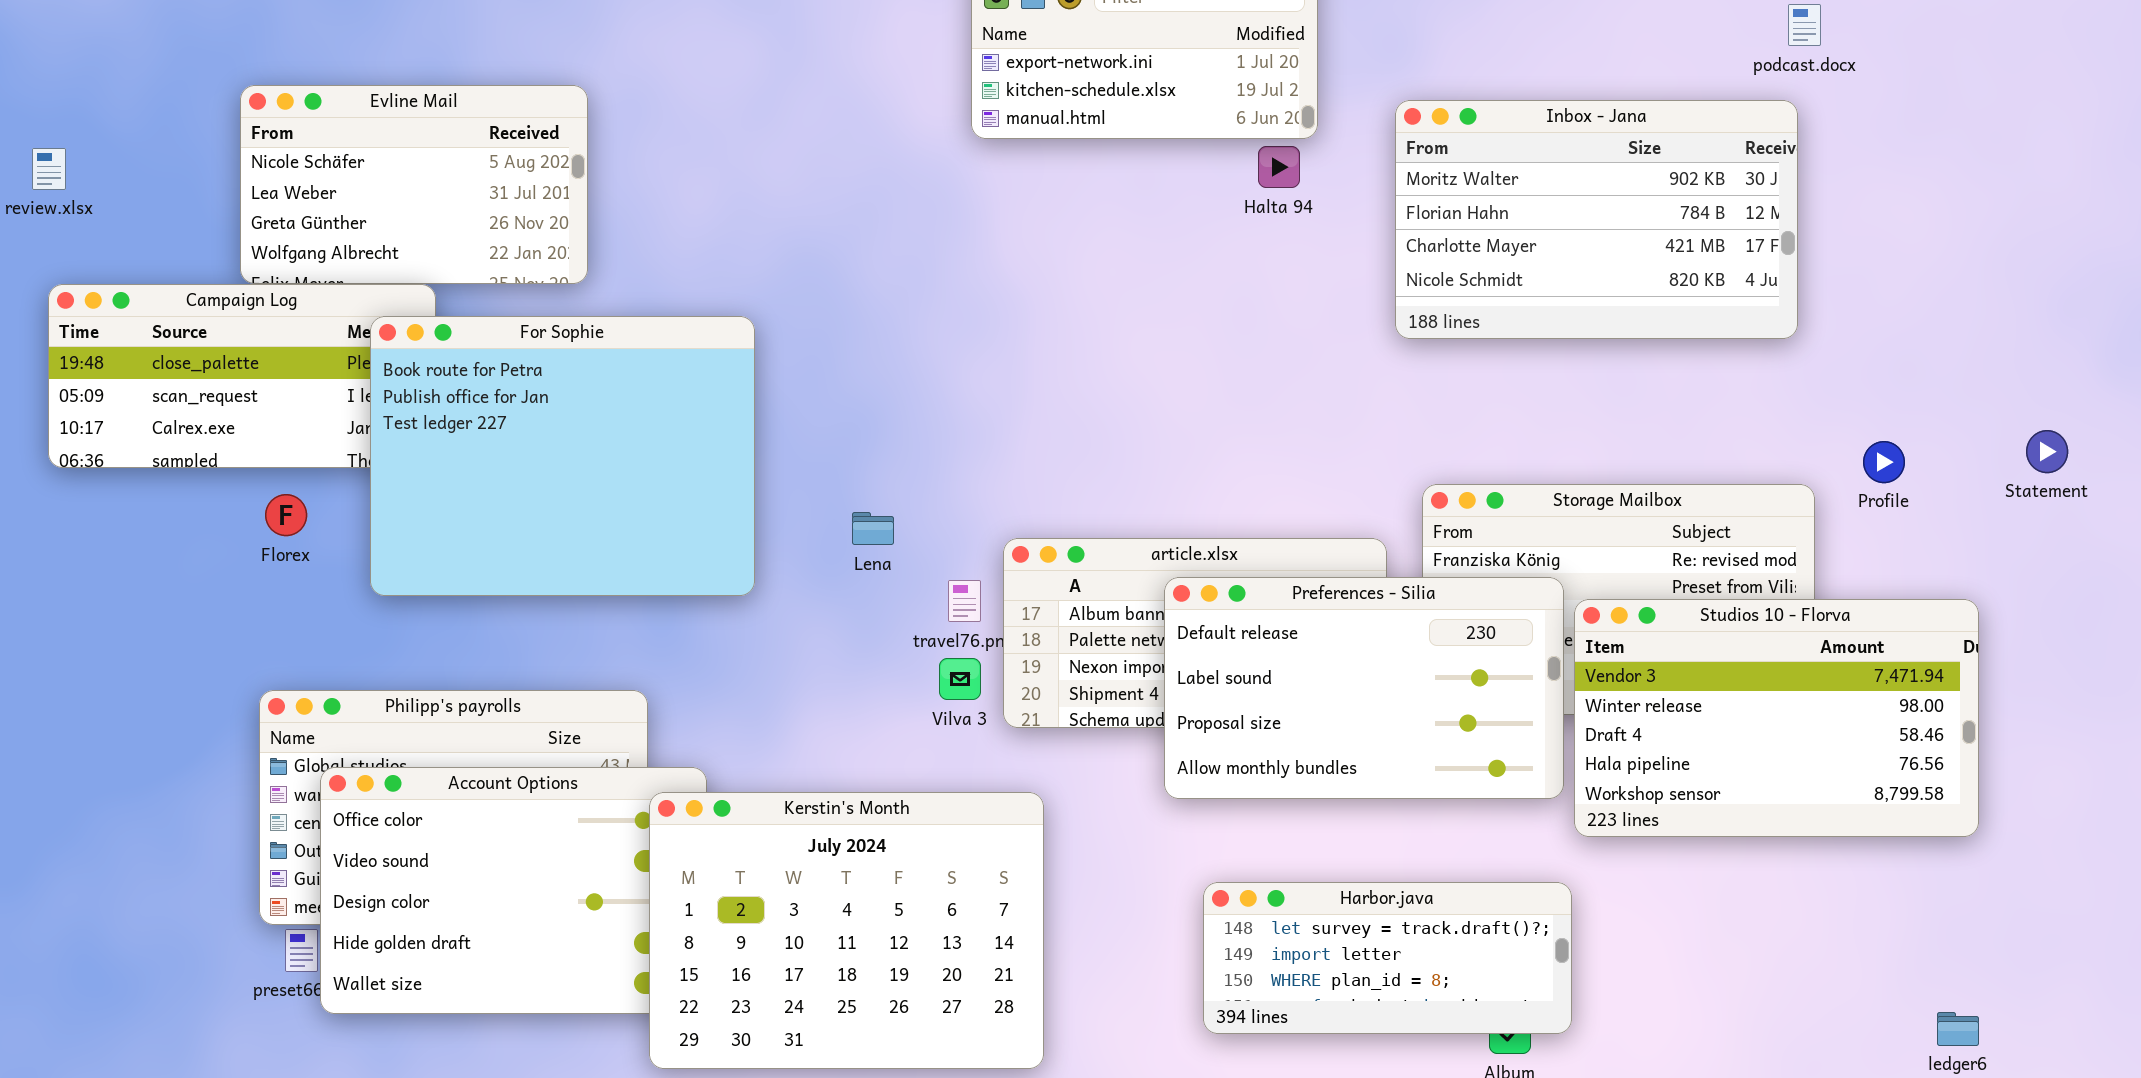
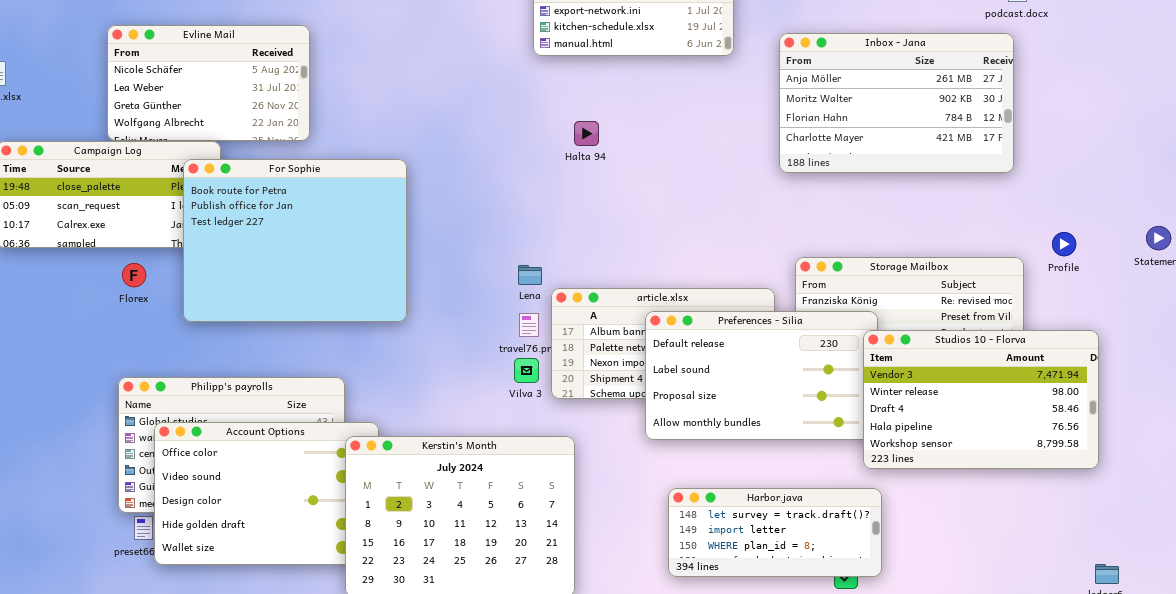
Inbox - Jana: [1395,100,1798,339] -> [779,33,1014,173], scrolled up 1 row
Halta 94: [1258,146,1300,188] -> [574,121,599,146], moved
Lena: [852,512,894,545] -> [518,265,542,285], moved
Studios 10 - Florva: [1574,599,1979,837] -> [863,330,1099,469], moved

